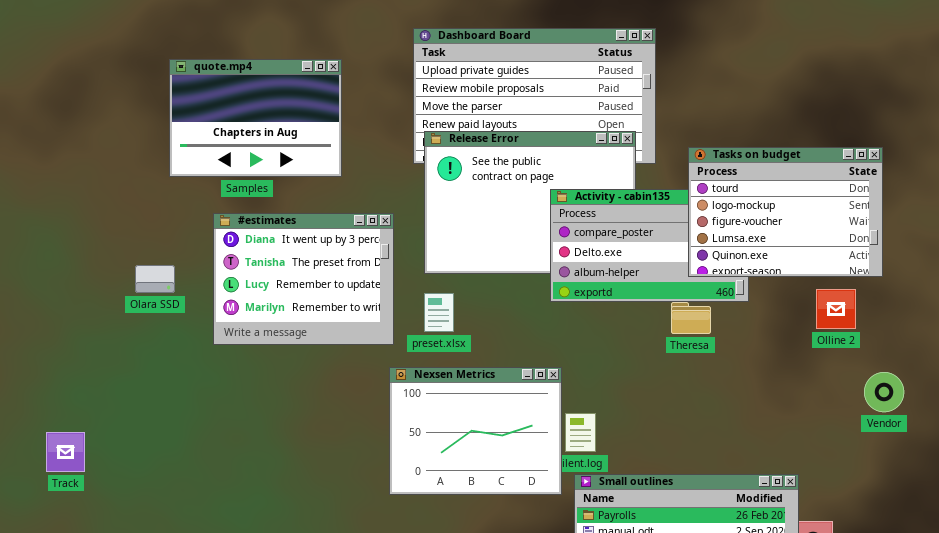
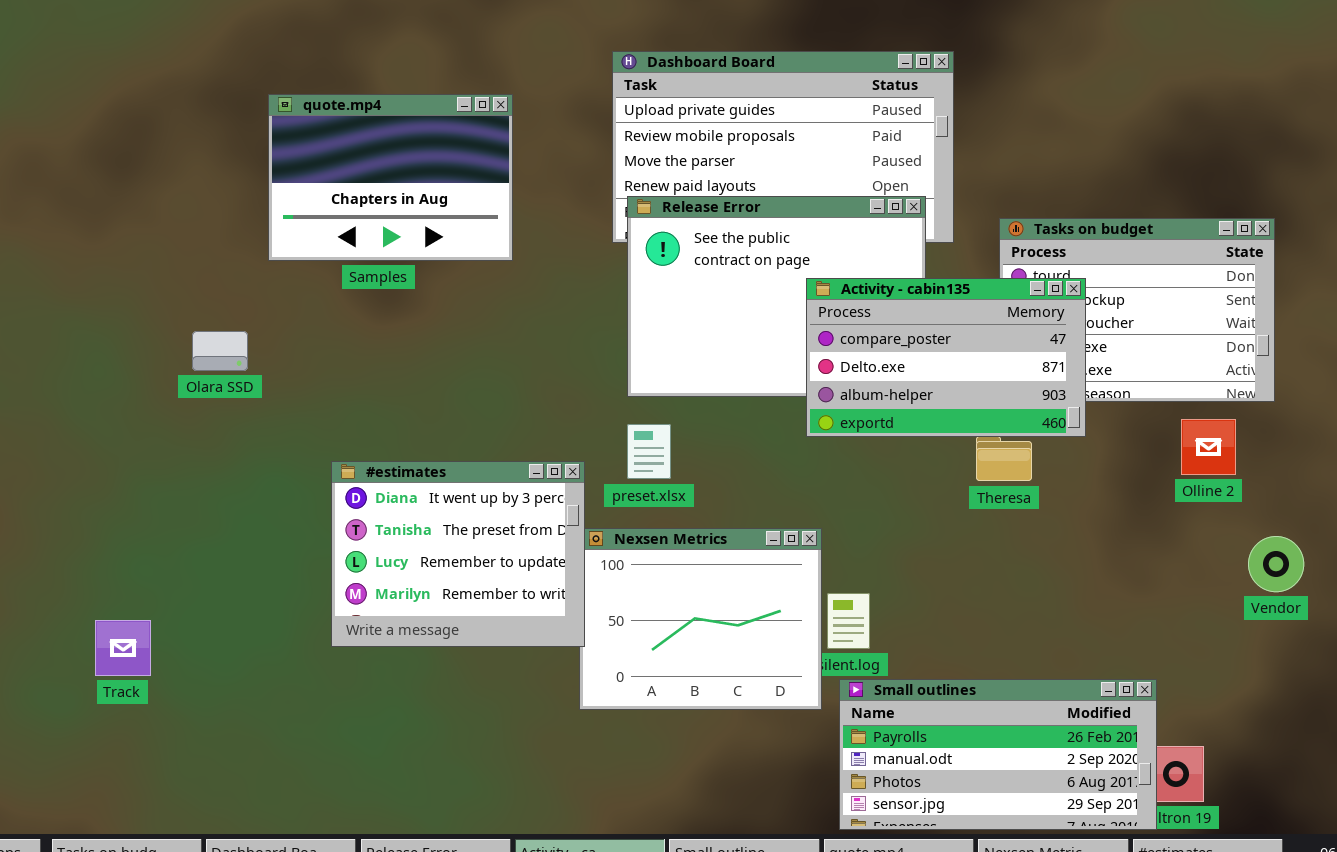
Activity - cabin135: [550,189,749,302] -> [806,278,1086,437], raised
#estimates: [213,213,394,345] -> [331,461,585,647], moved
Olara SSD: [135,265,175,293] -> [192,331,248,371], moved

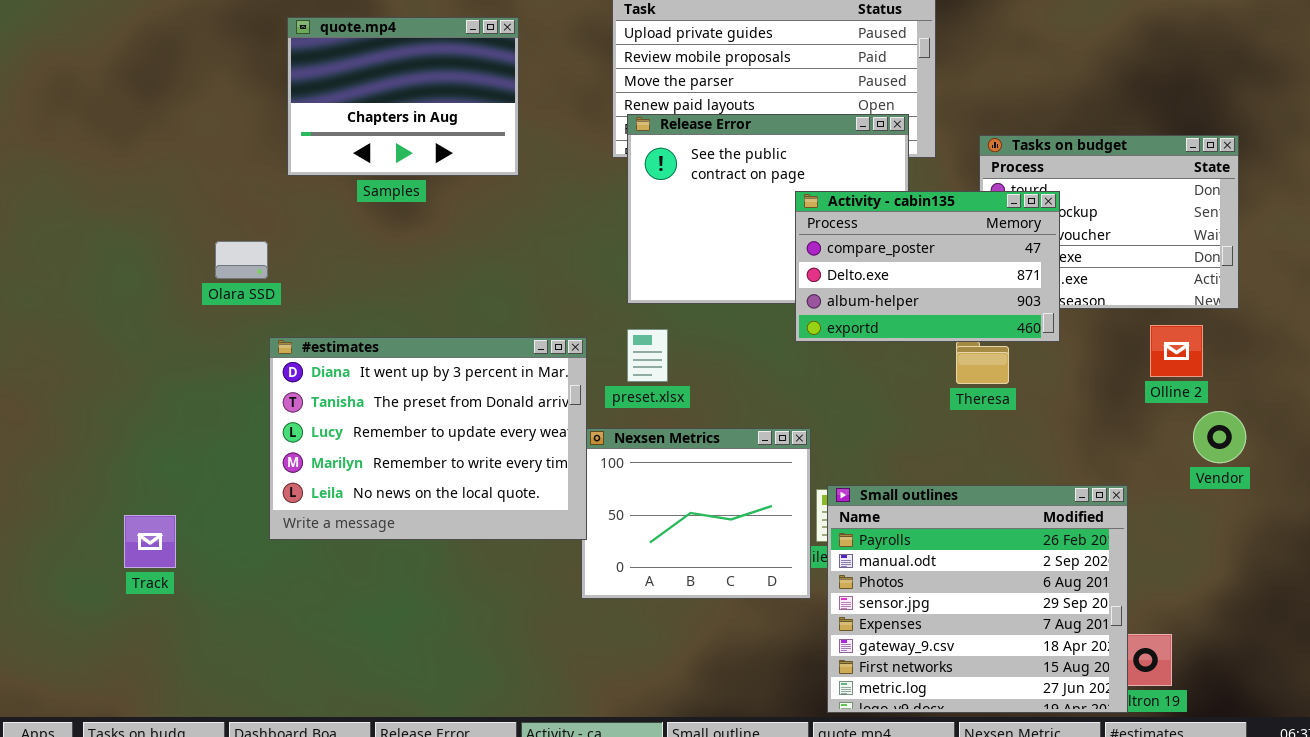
#estimates: [331,461,585,647] -> [269,337,587,540], resized
Vendor: [1248,536,1304,592] -> [1193,411,1246,463], moved
Small outlines: [839,679,1157,830] -> [827,485,1128,713], resized

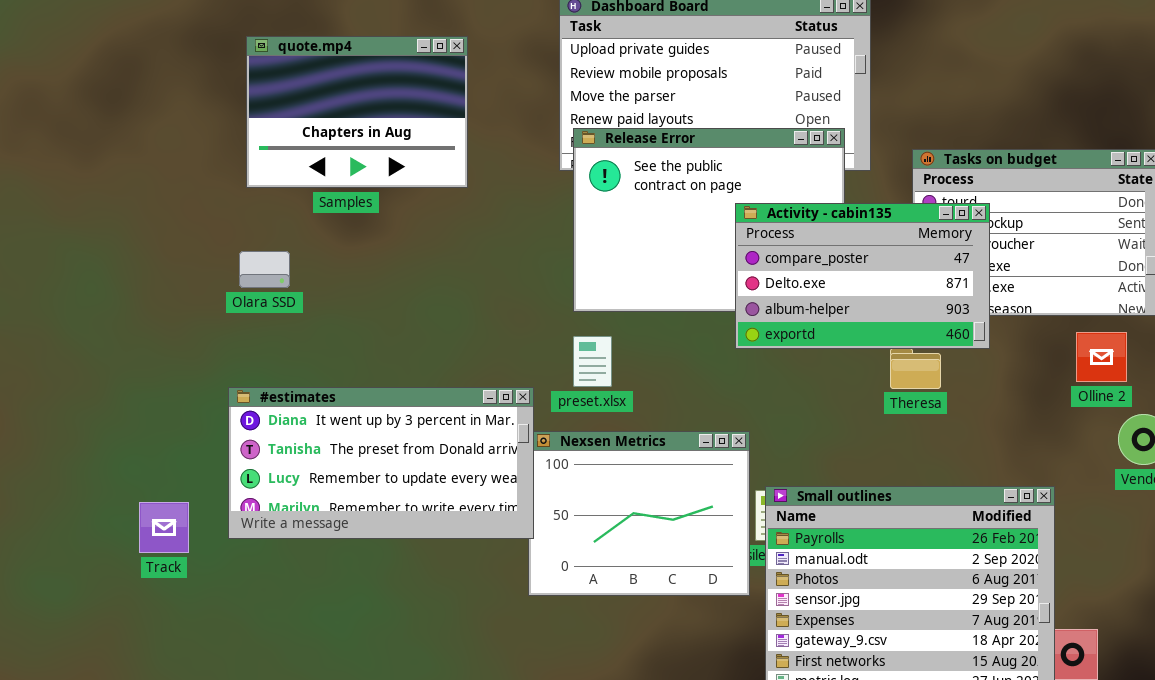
Olara SSD: [215,241,268,279] -> [239,251,290,288], moved
#estimates: [269,337,587,540] -> [228,387,534,539], resized
Track: [124,515,176,568] -> [139,502,189,553], moved

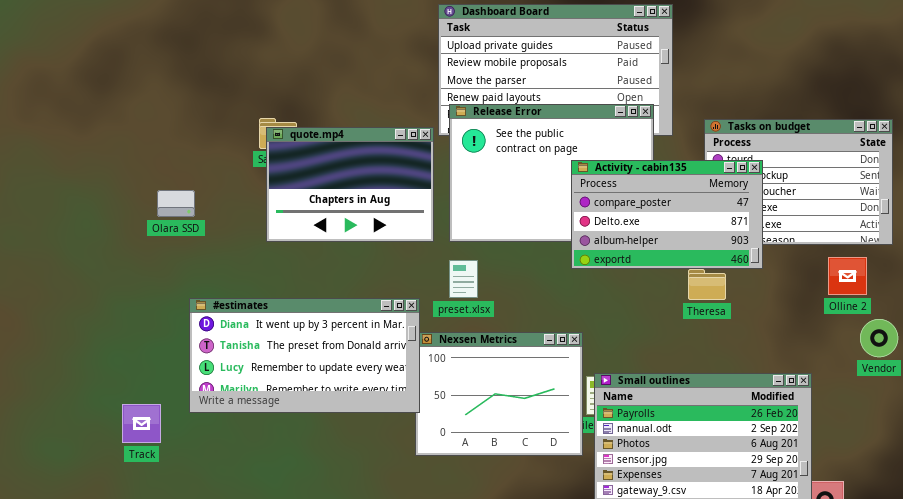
quote.mp4: [246,36,468,188] -> [266,127,434,242], moved
Olara SSD: [239,251,290,288] -> [157,190,195,217], moved
Track: [139,502,189,553] -> [122,404,161,443], moved

